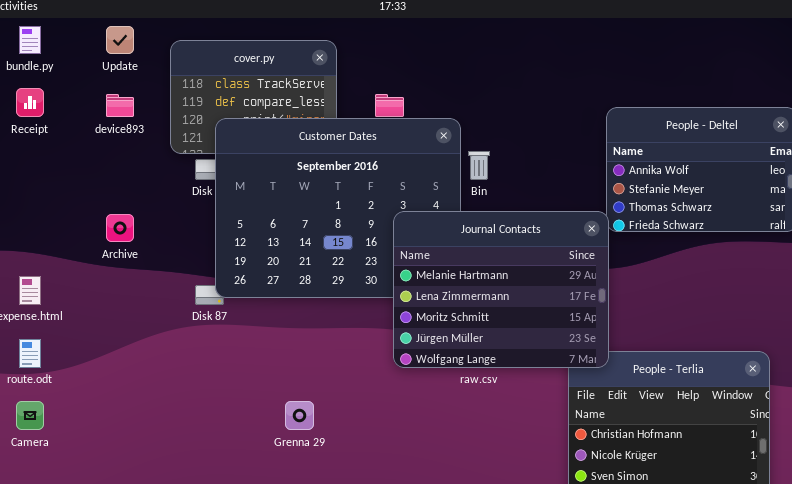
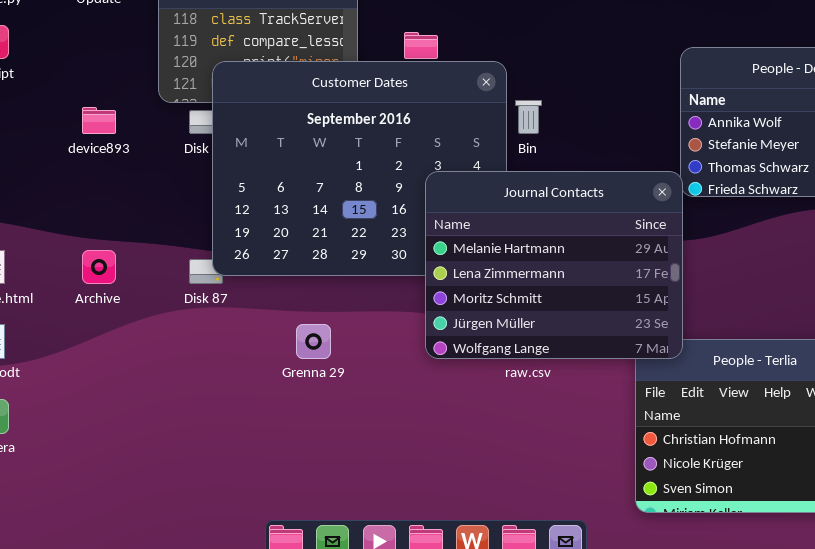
device893: [106,94,134,117] -> [82,107,116,134], moved
Archive: [106,214,134,242] -> [82,250,116,284], moved
Grenna 29: [285,401,314,430] -> [296,324,331,359], moved

